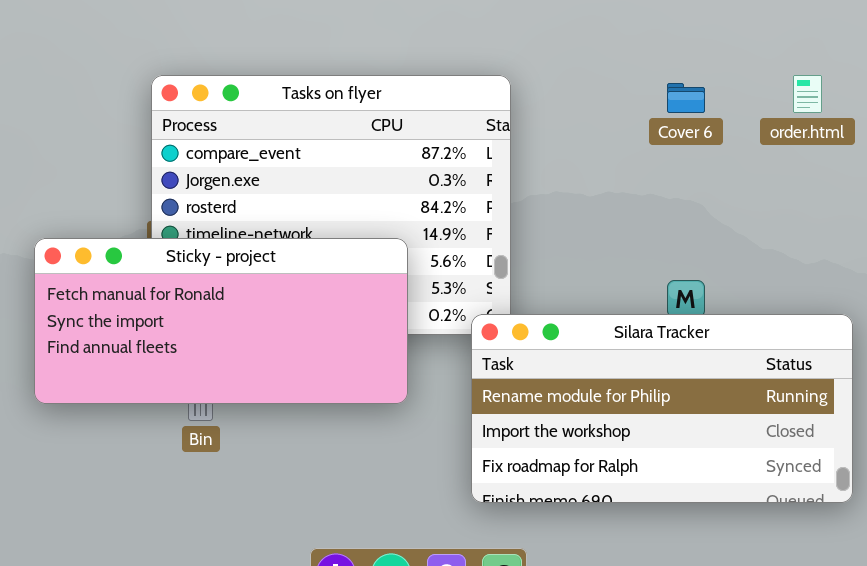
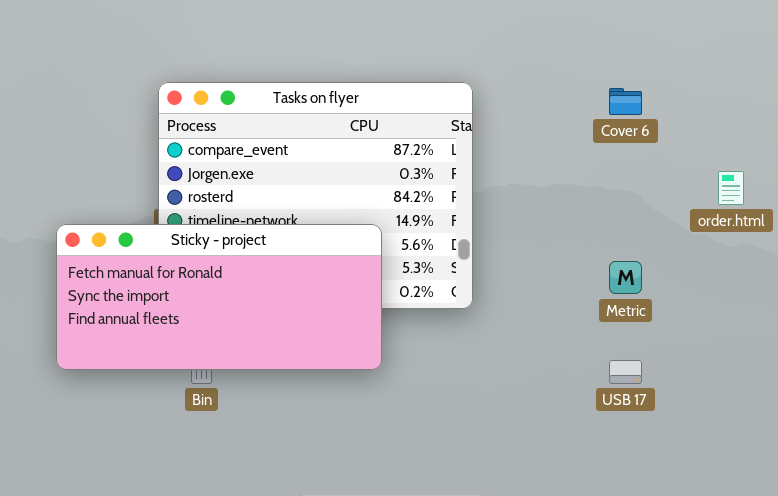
order.html: [793,75,822,113] -> [718,171,744,205], moved
Silara Tracker: [471,314,853,503] -> none, closed

